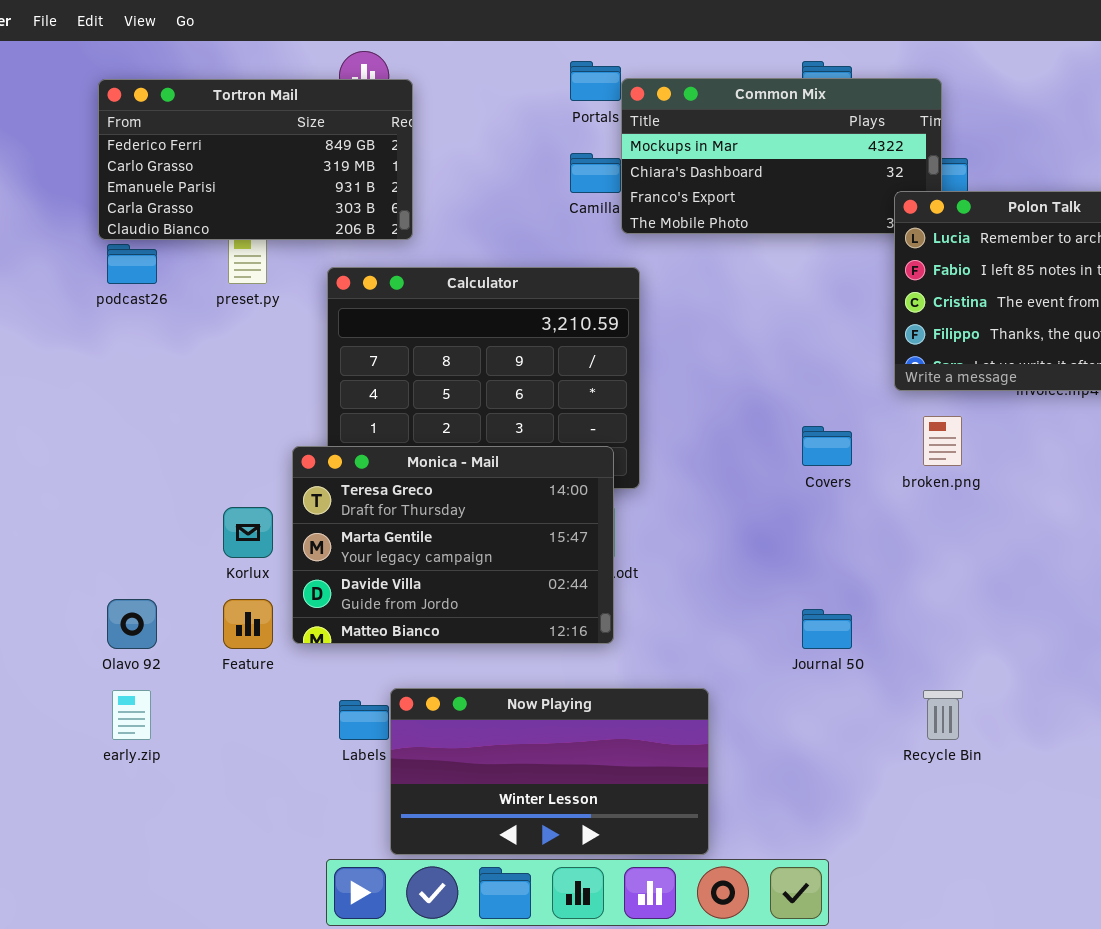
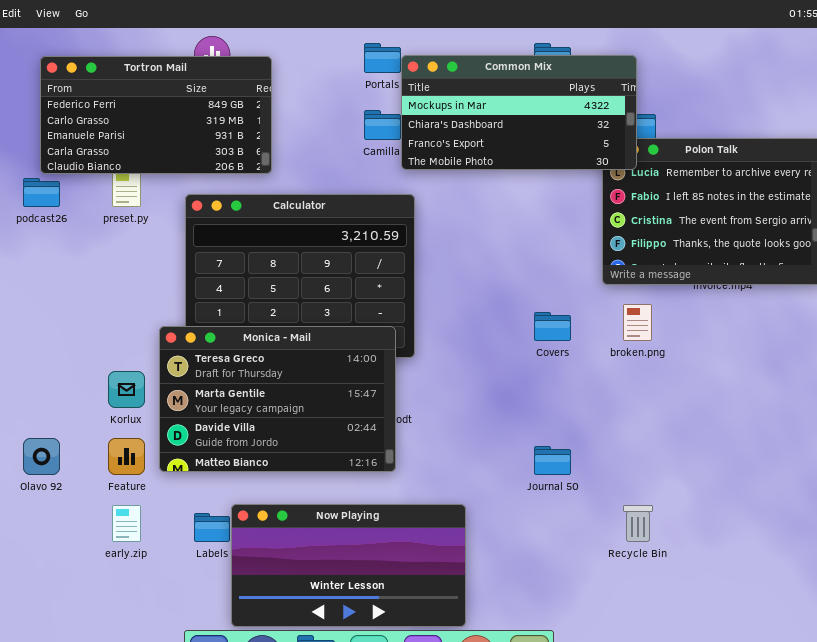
Common Mix: [621,78,942,234] -> [401,55,637,170], raised
Tortron Mail: [98,79,413,240] -> [40,56,272,174], moved
early.zip: [112,690,151,740] -> [112,505,141,542], moved

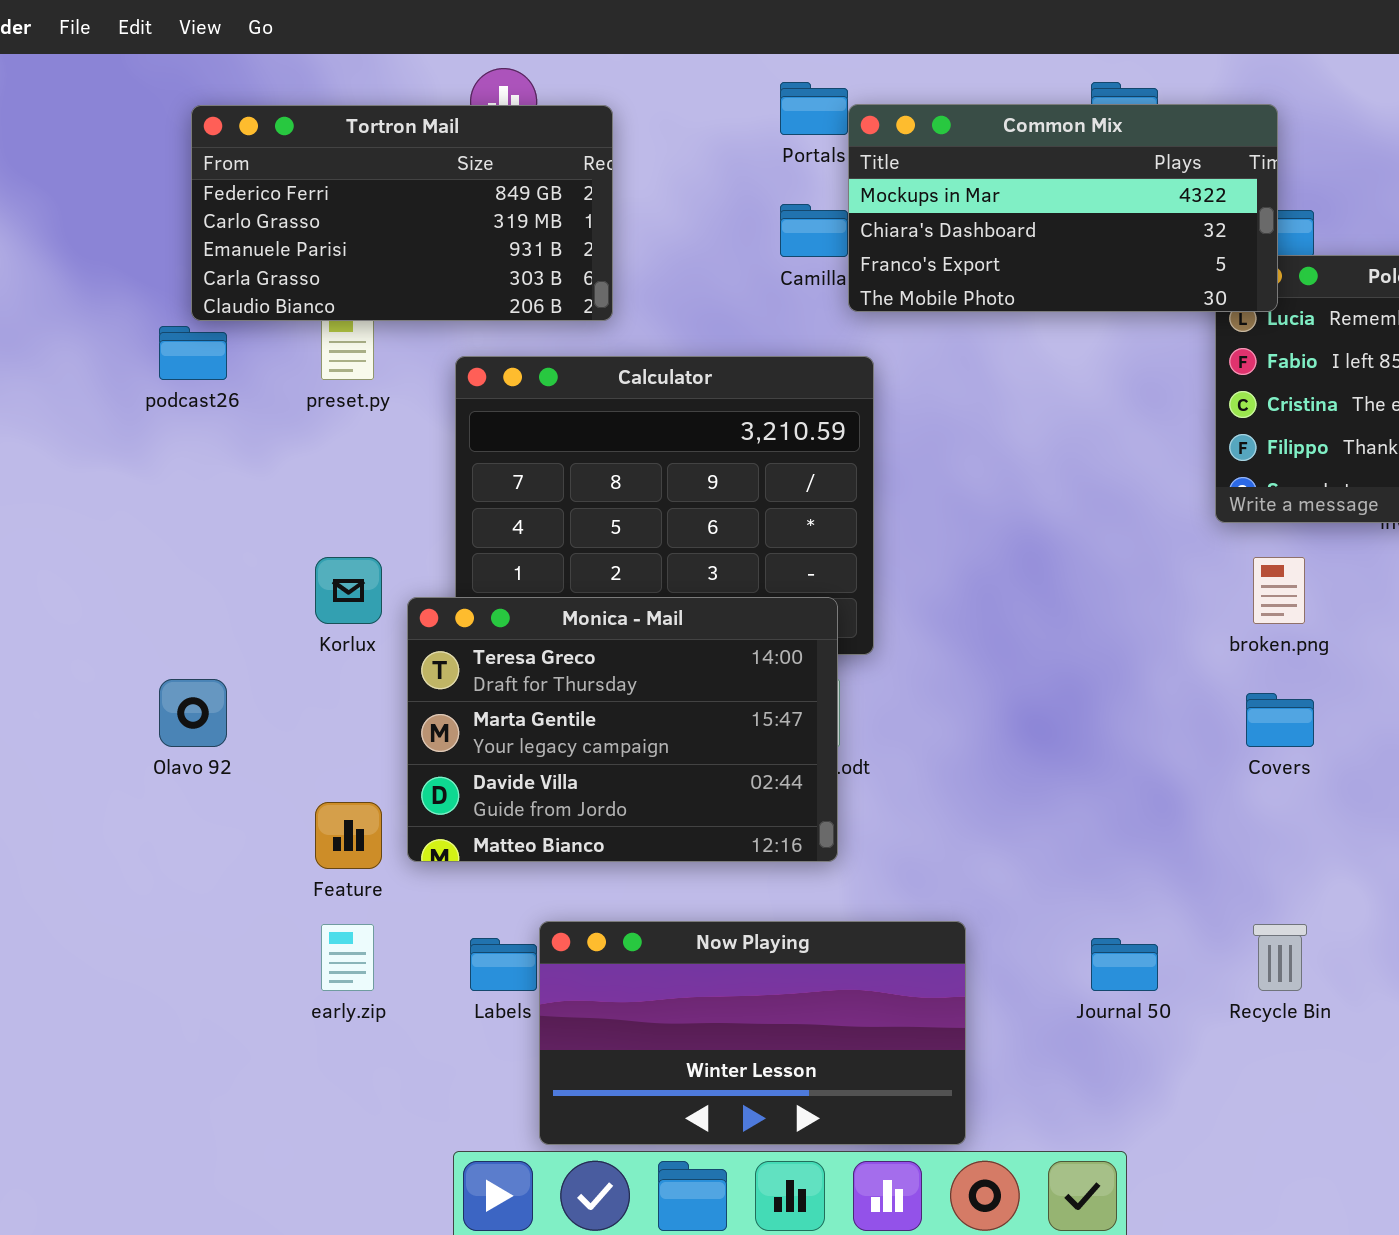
Covers: [534,312,571,341] -> [1246,693,1314,747], moved
Korlux: [108,371,145,408] -> [315,557,382,624], moved
Olavo 92: [23,438,60,475] -> [159,679,227,747], moved
Journal 50: [534,446,571,475] -> [1091,938,1158,991], moved

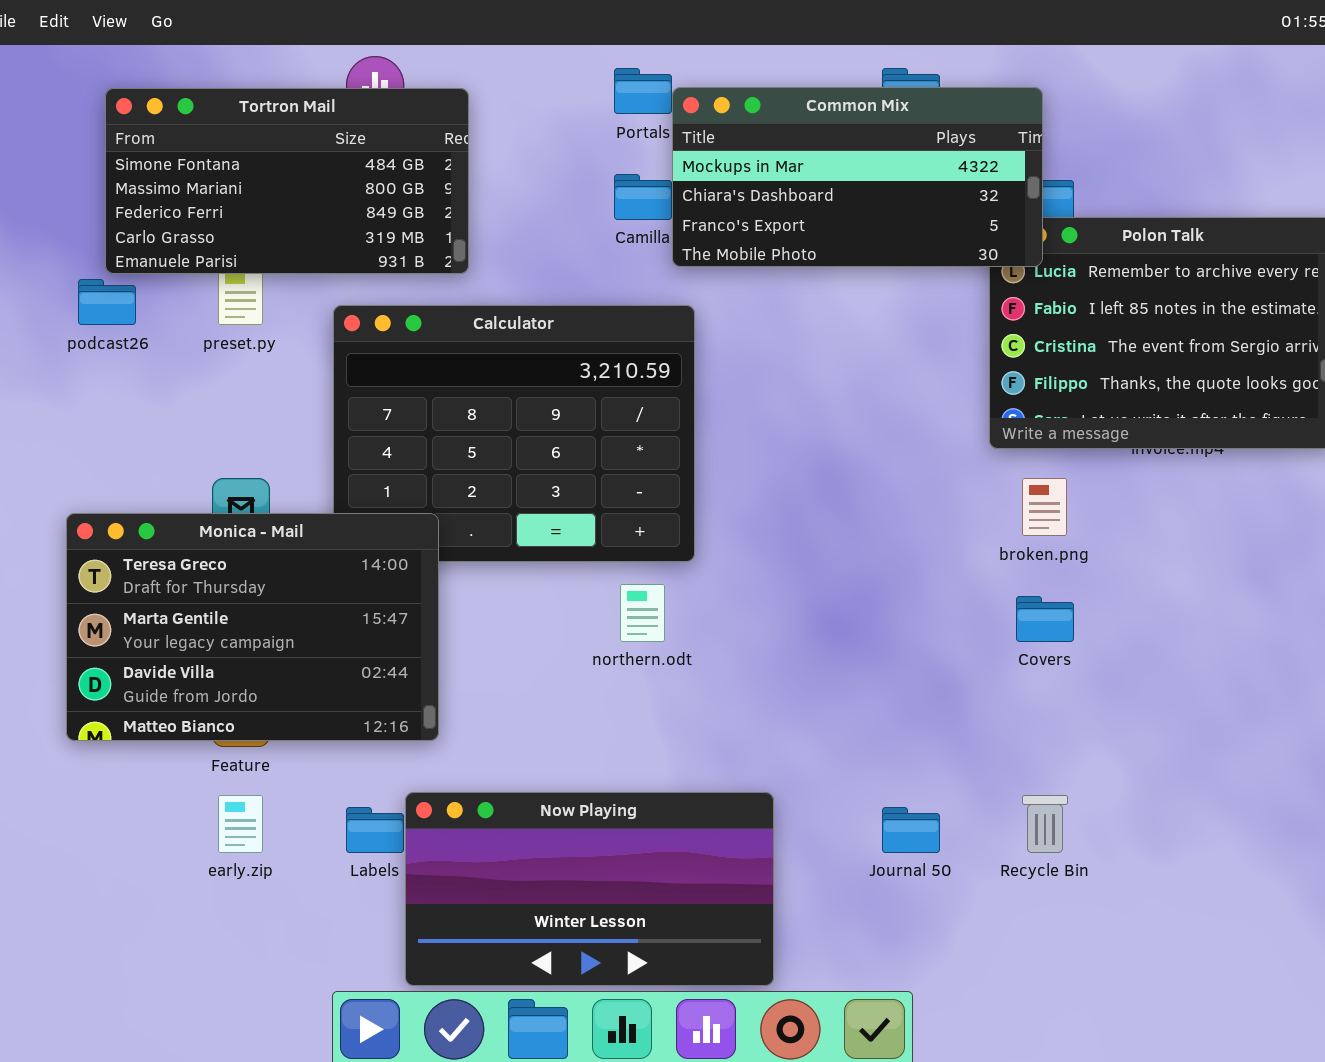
Tortron Mail: [191,105,613,321] -> [105,88,469,274], scrolled up 2 rows
Monica - Mail: [407,597,838,862] -> [66,513,439,741], moved

